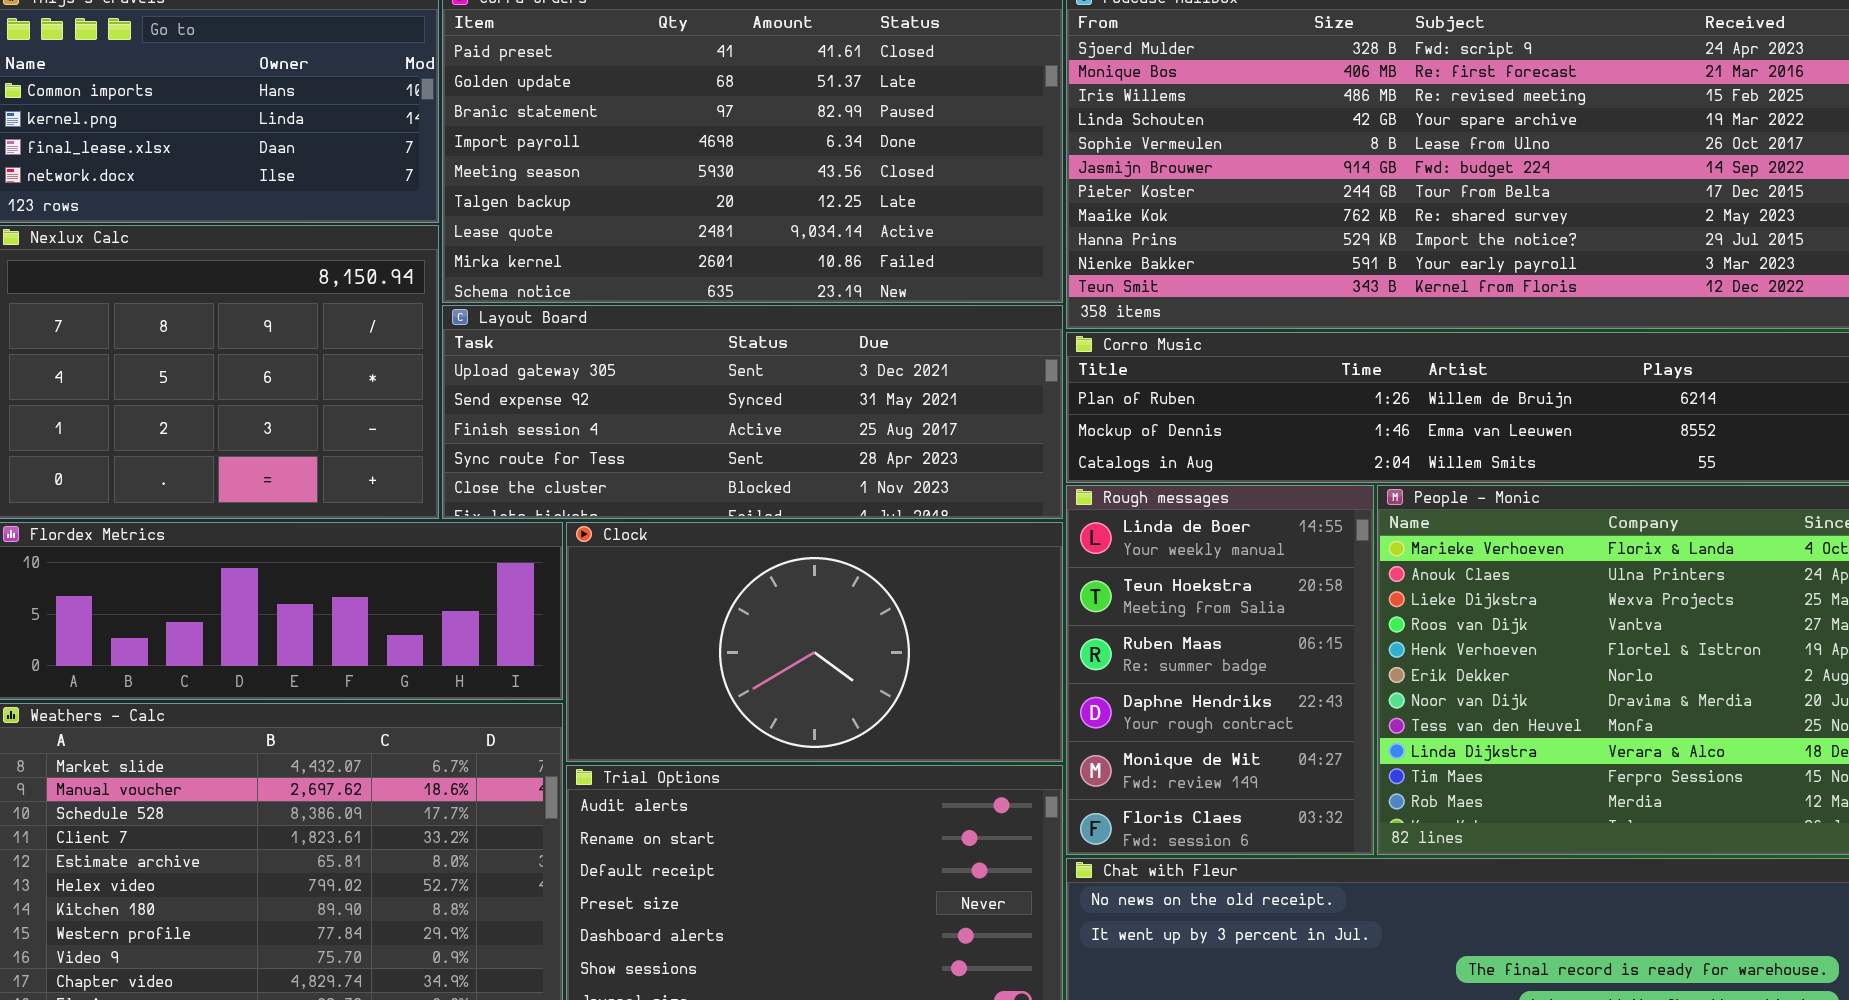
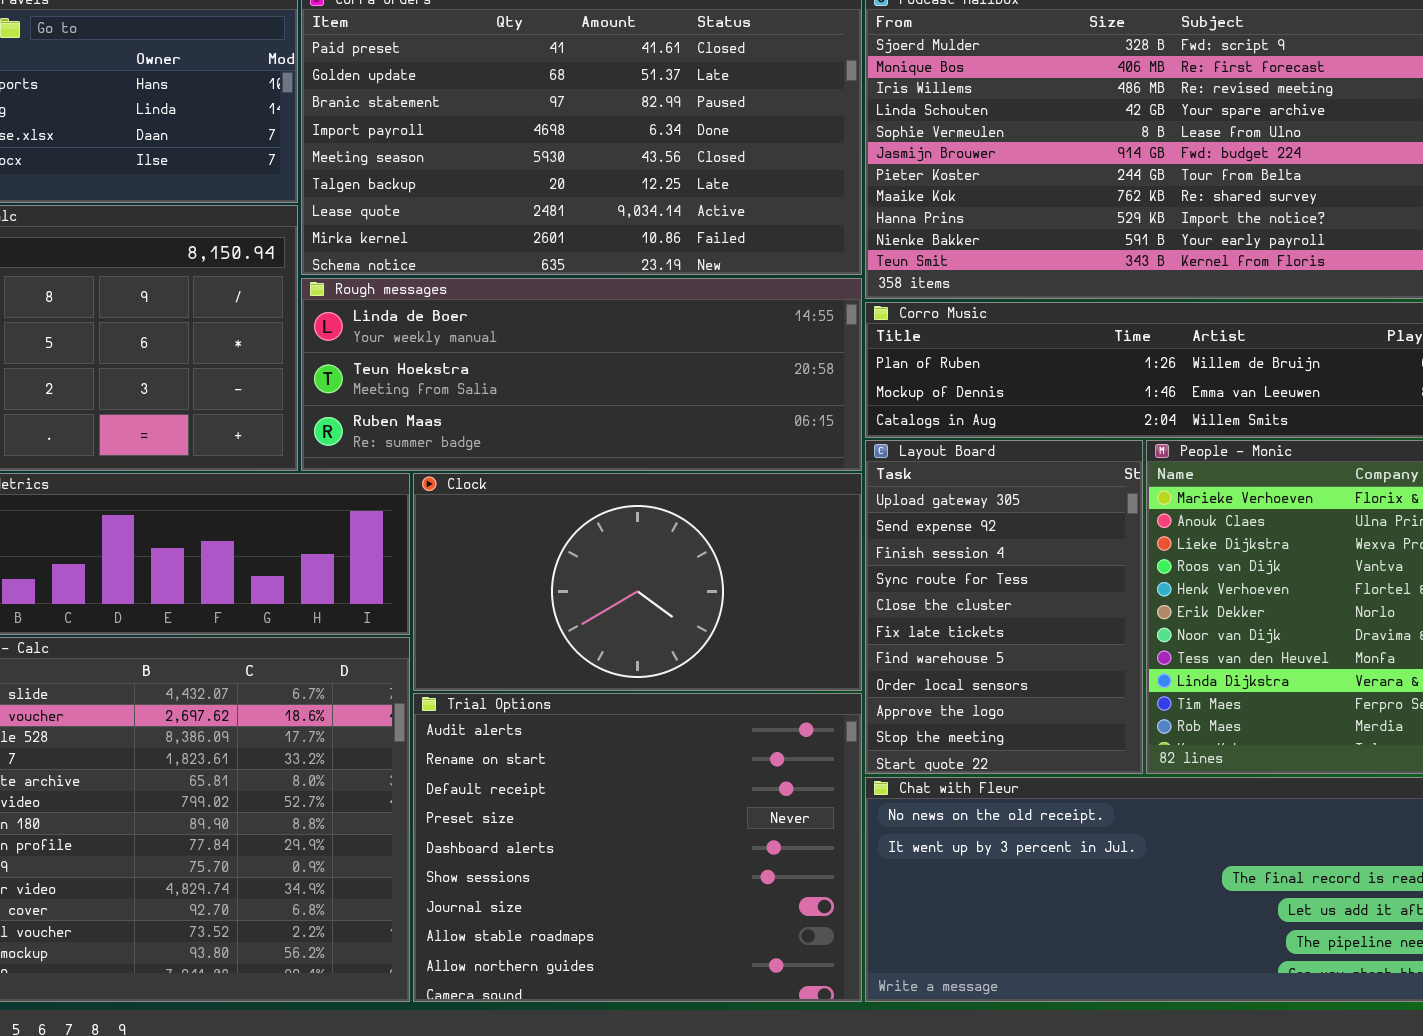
Layout Board: [442,305,1063,519] -> [865,440,1143,774], moved, resized
Rough messages: [1066,485,1374,855] -> [301,278,862,471], moved, resized

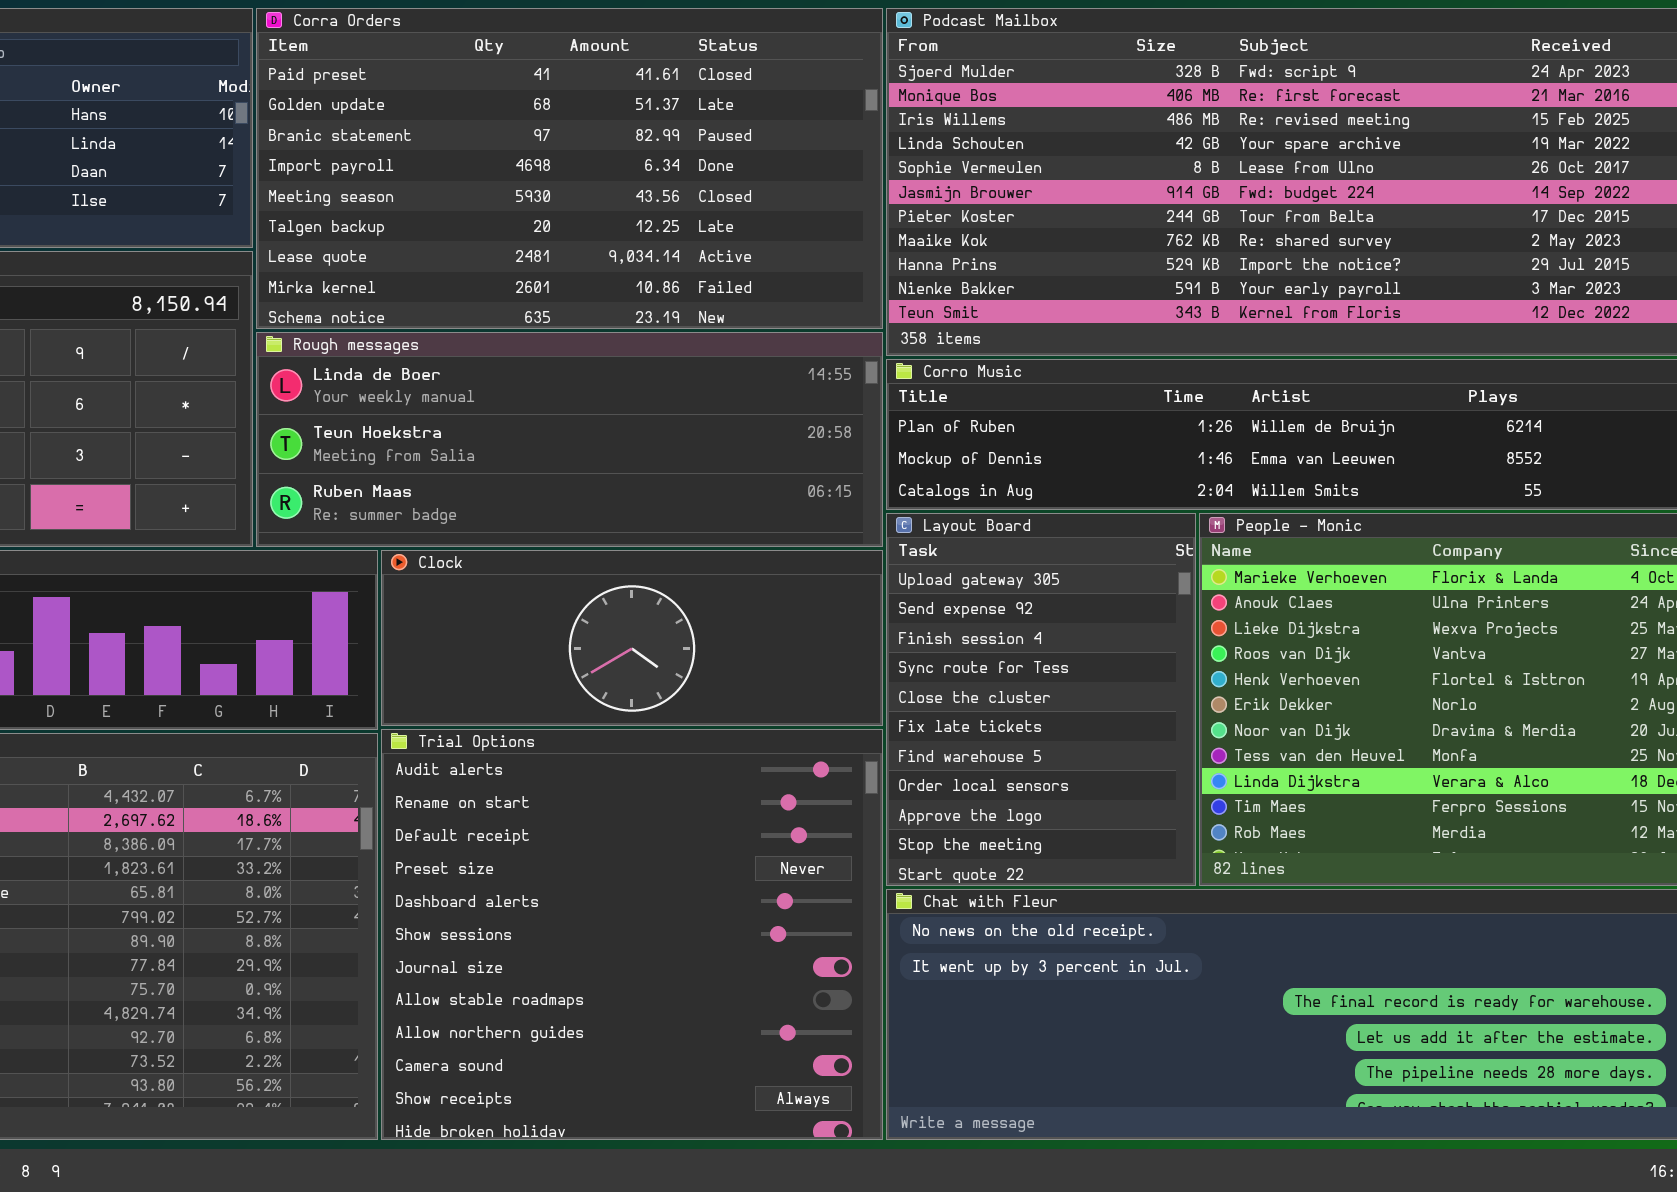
Clock: [413,473,862,691] -> [381,550,883,726], resized
Trial Options: [413,693,862,1002] -> [381,729,883,1140], resized

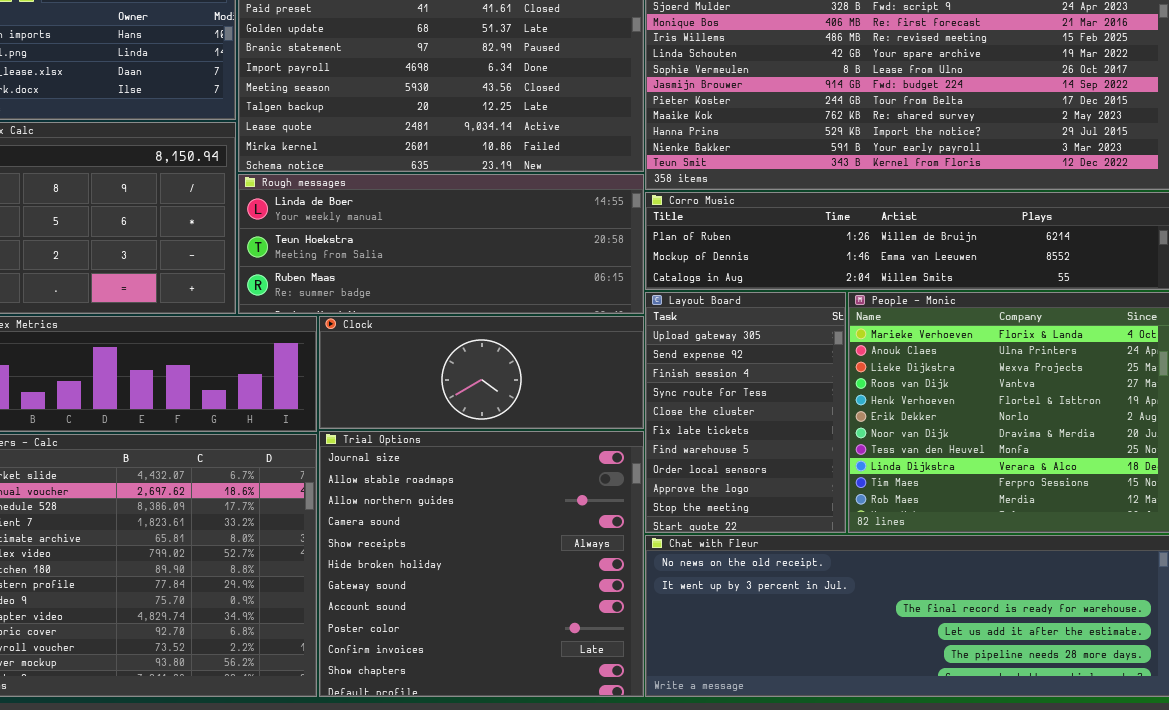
Trial Options: [381,729,883,1140] -> [319,431,644,697], scrolled down 6 rows

